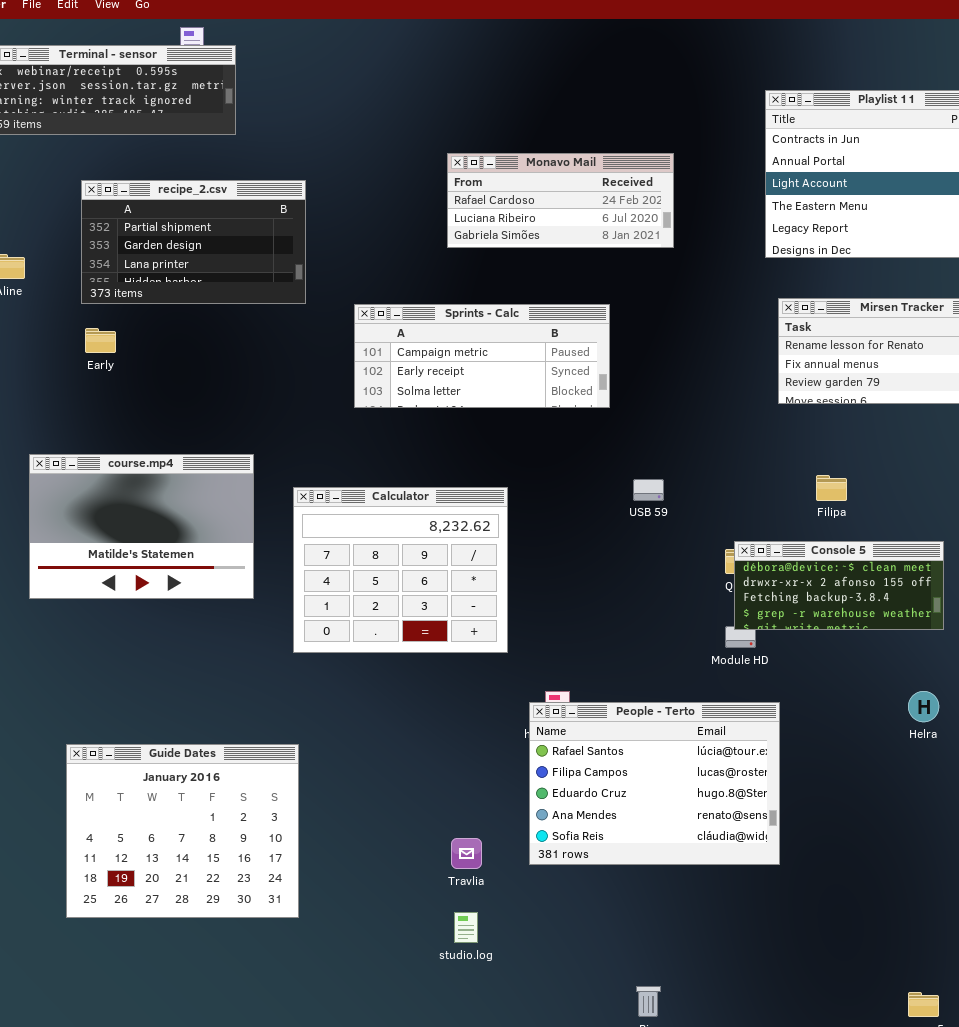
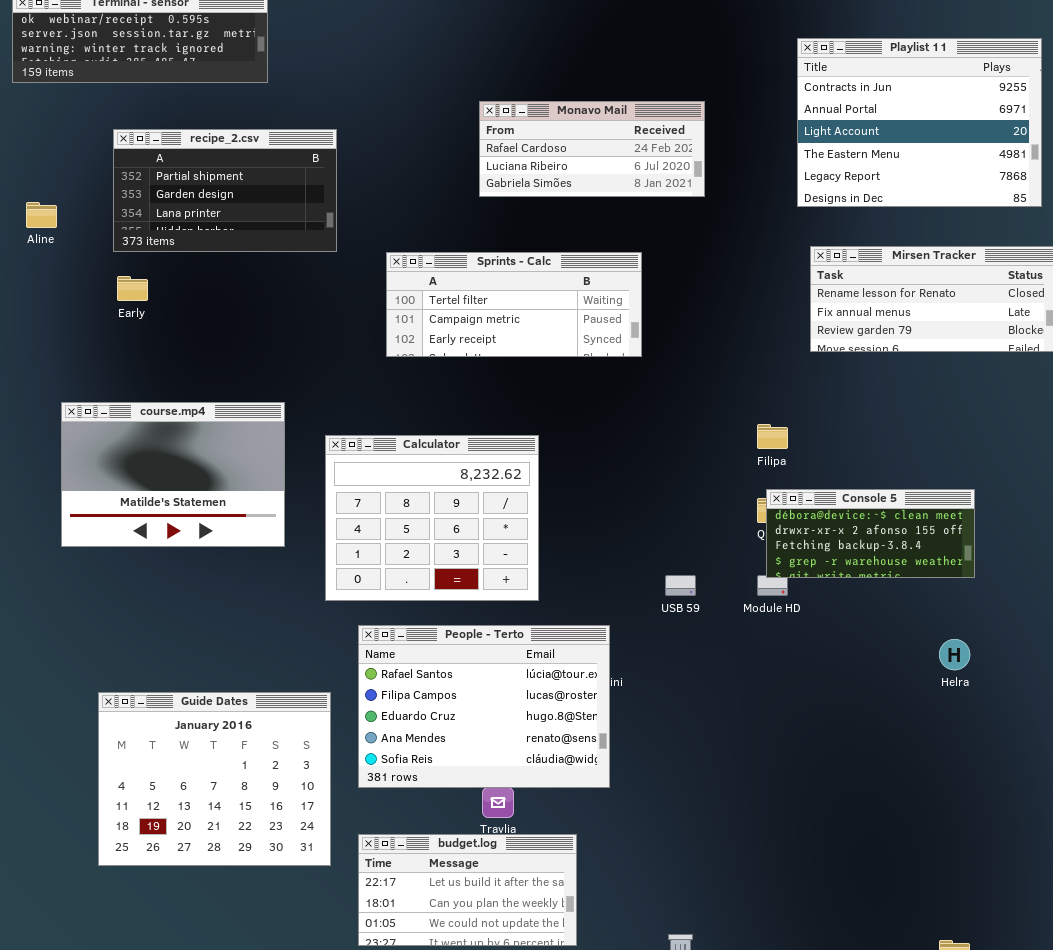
Sprints - Calc: [354,304,610,408] -> [386,252,642,357], scrolled up 1 row
Filipa: [816,475,847,501] -> [757,424,788,449], moved
USB 59: [633,479,664,501] -> [665,575,696,596], moved
People - Terto: [529,702,780,865] -> [358,625,610,788], moved
budget.log: none -> [358,834,577,946], opened

